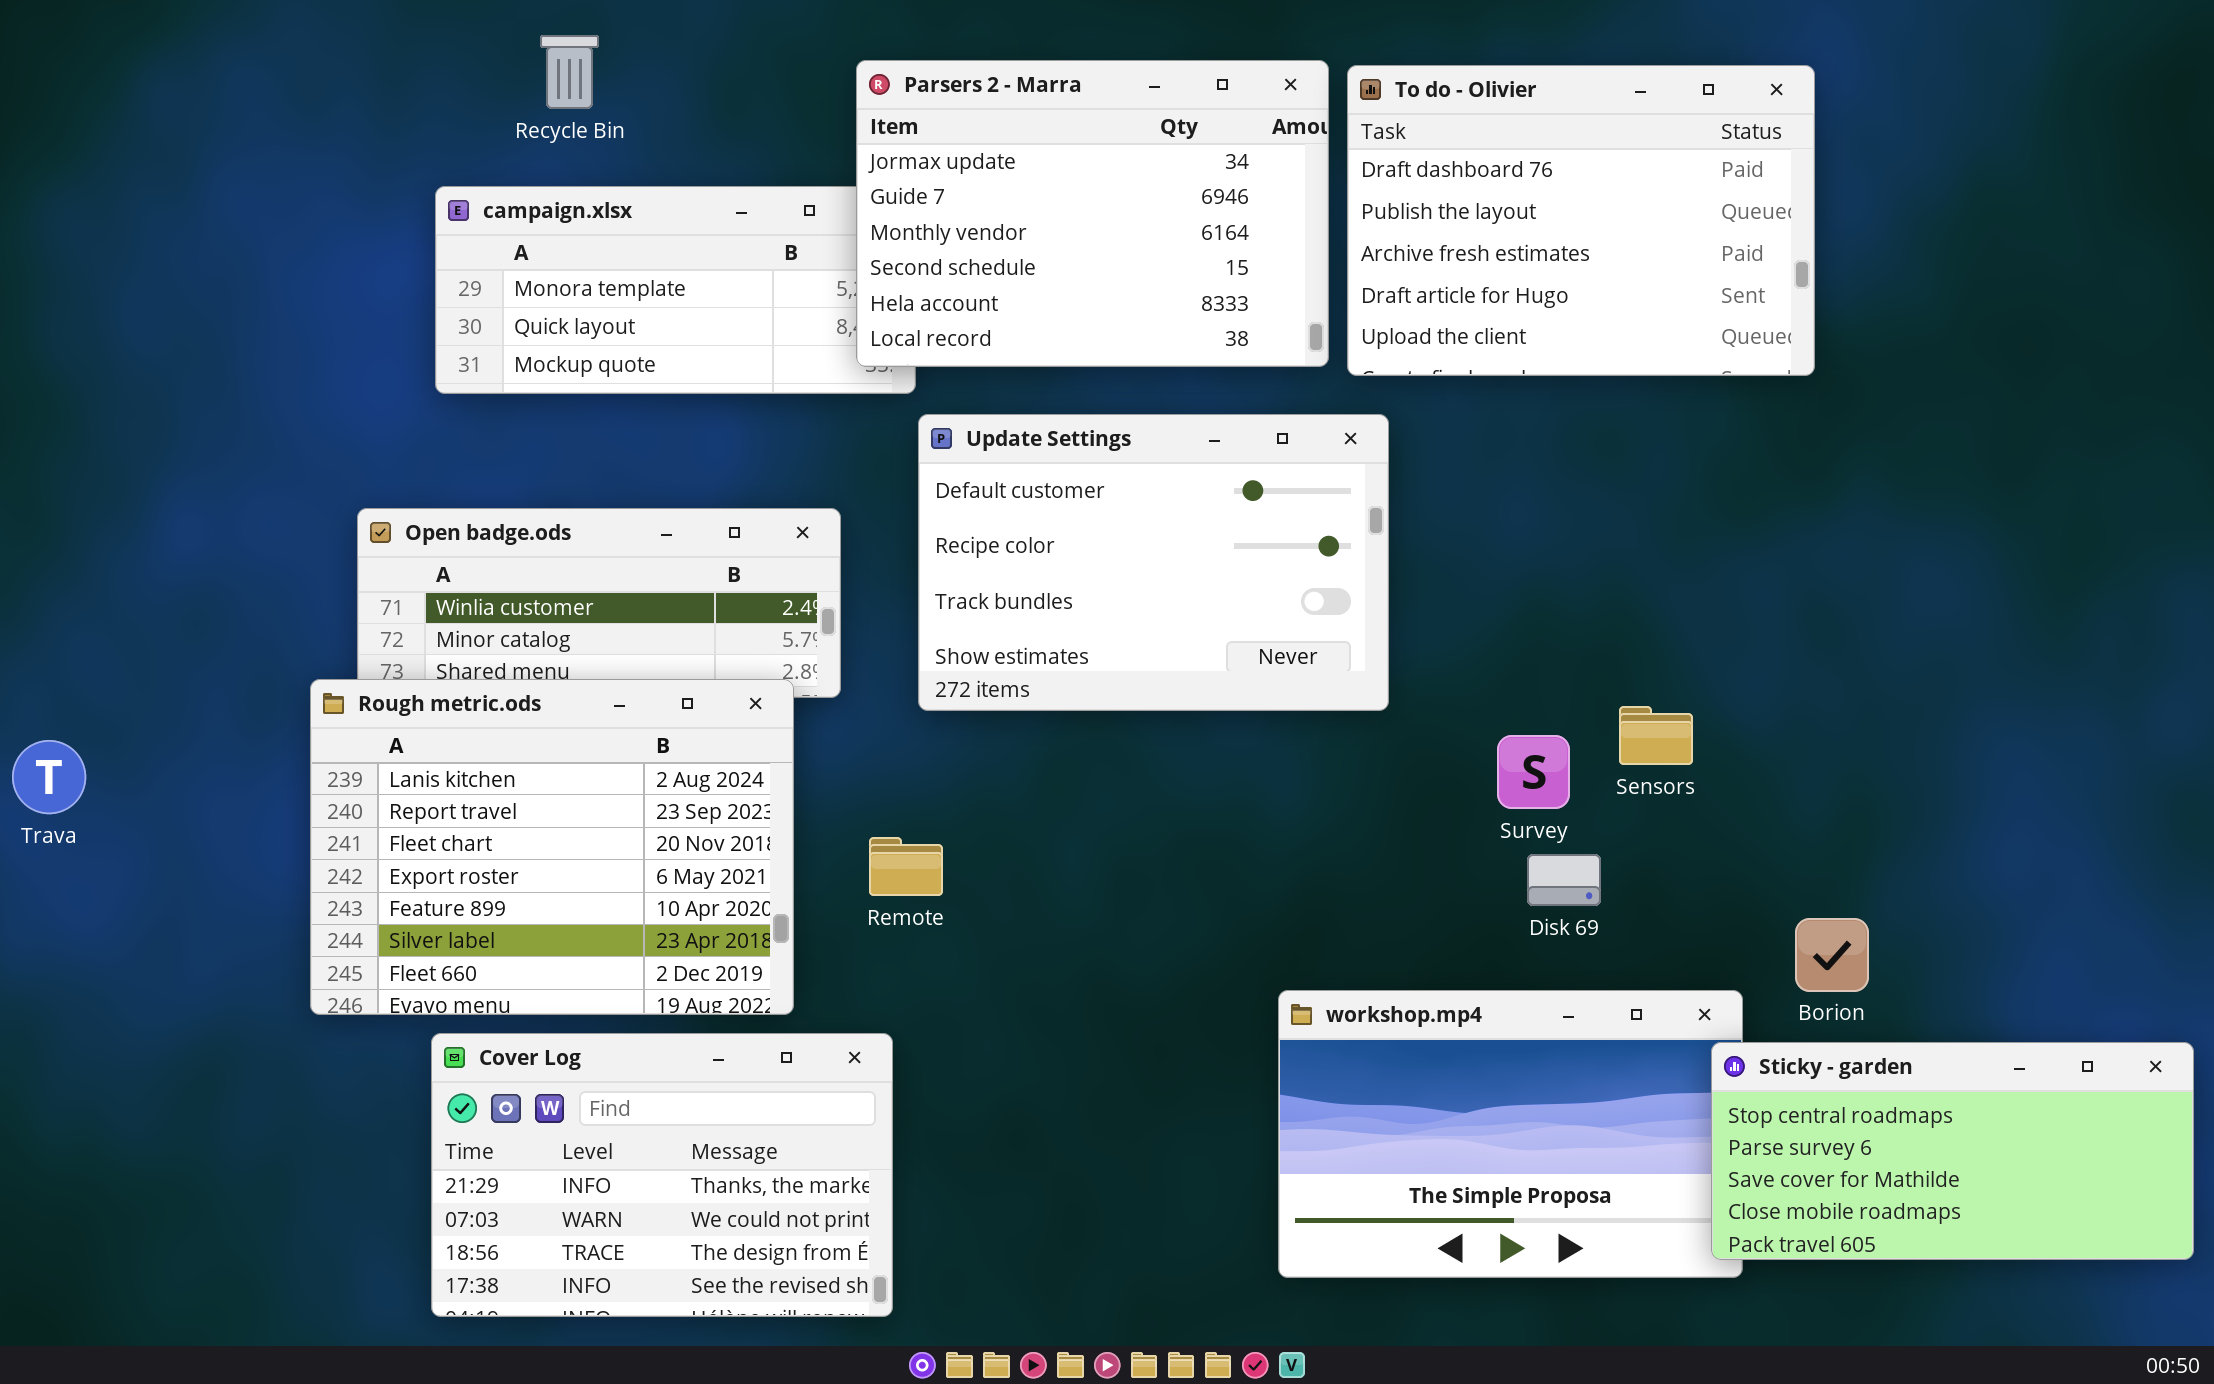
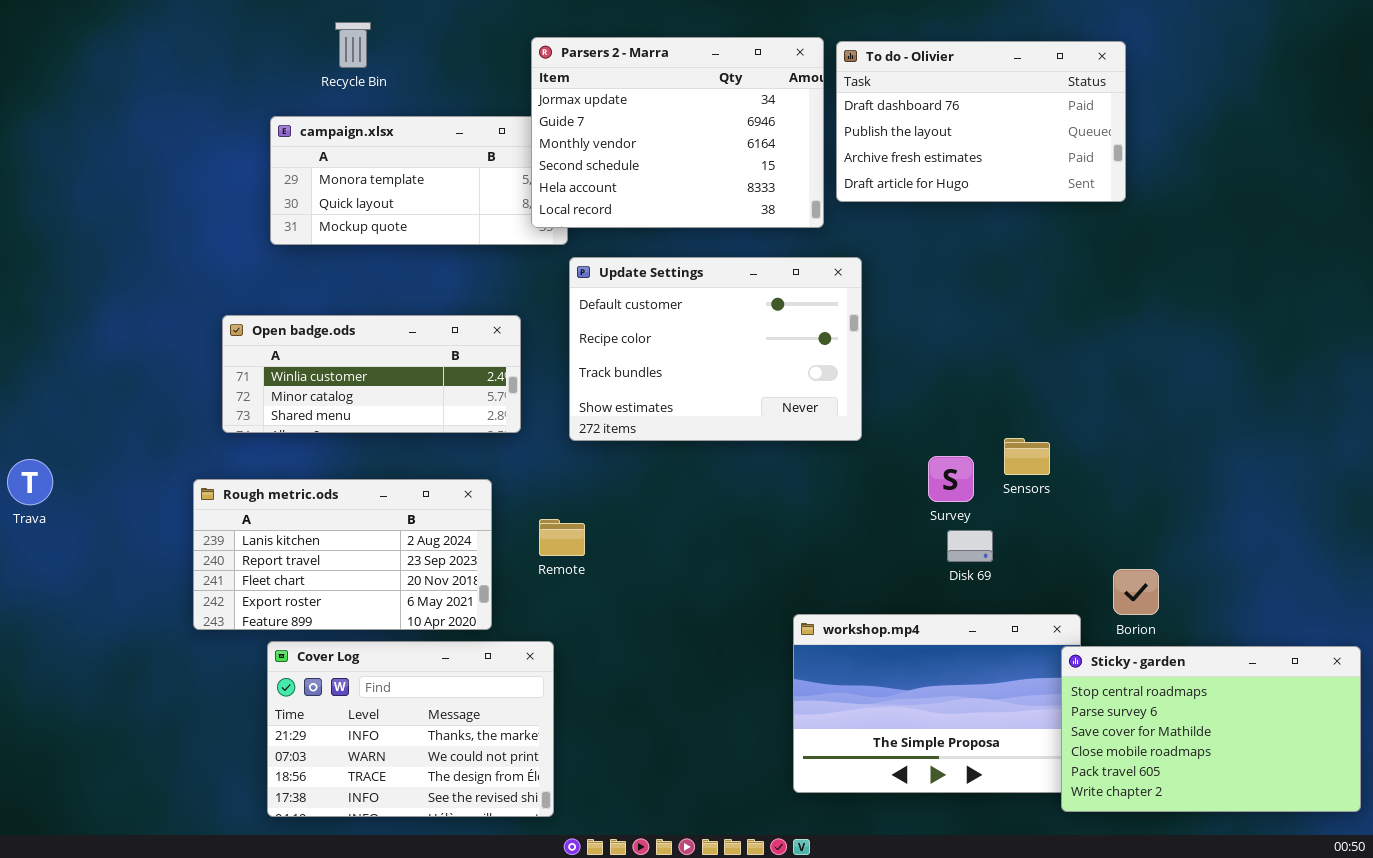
To do - Olivier: [1347,65,1815,376] -> [836,41,1126,202], resized
Rough metric.ods: [310,679,794,1015] -> [193,479,492,630], resized
Sticky - garden: [1711,1042,2194,1260] -> [1061,646,1361,812], resized

